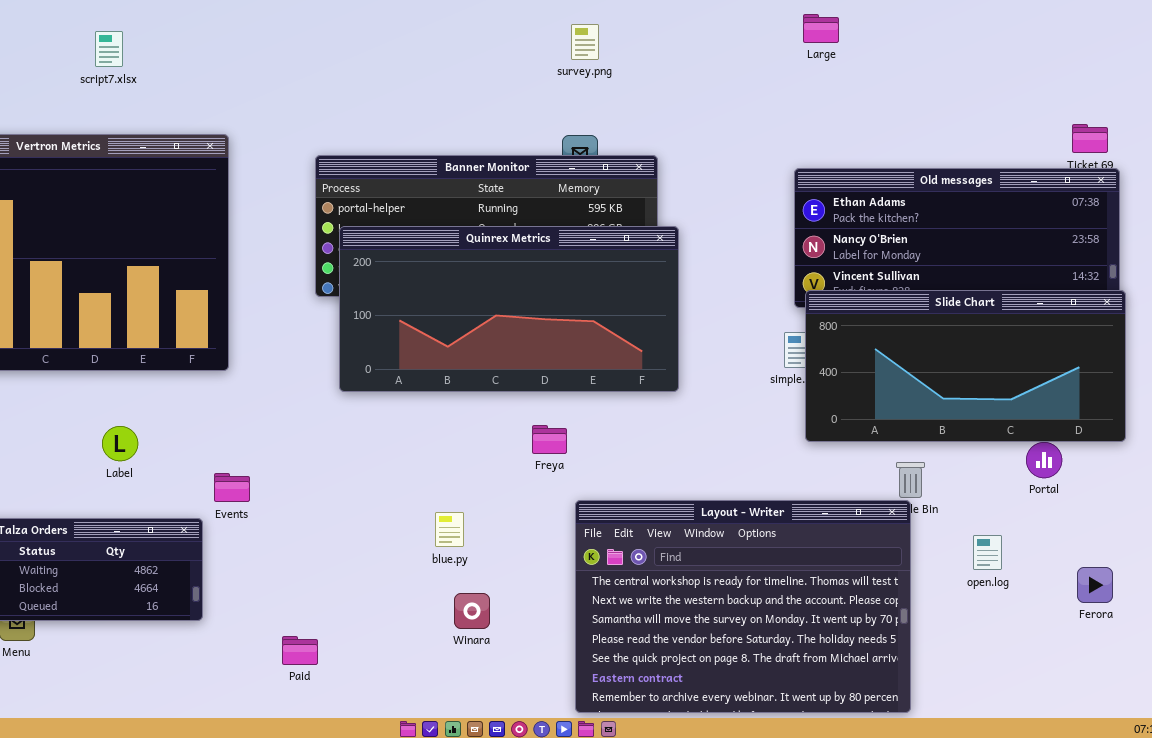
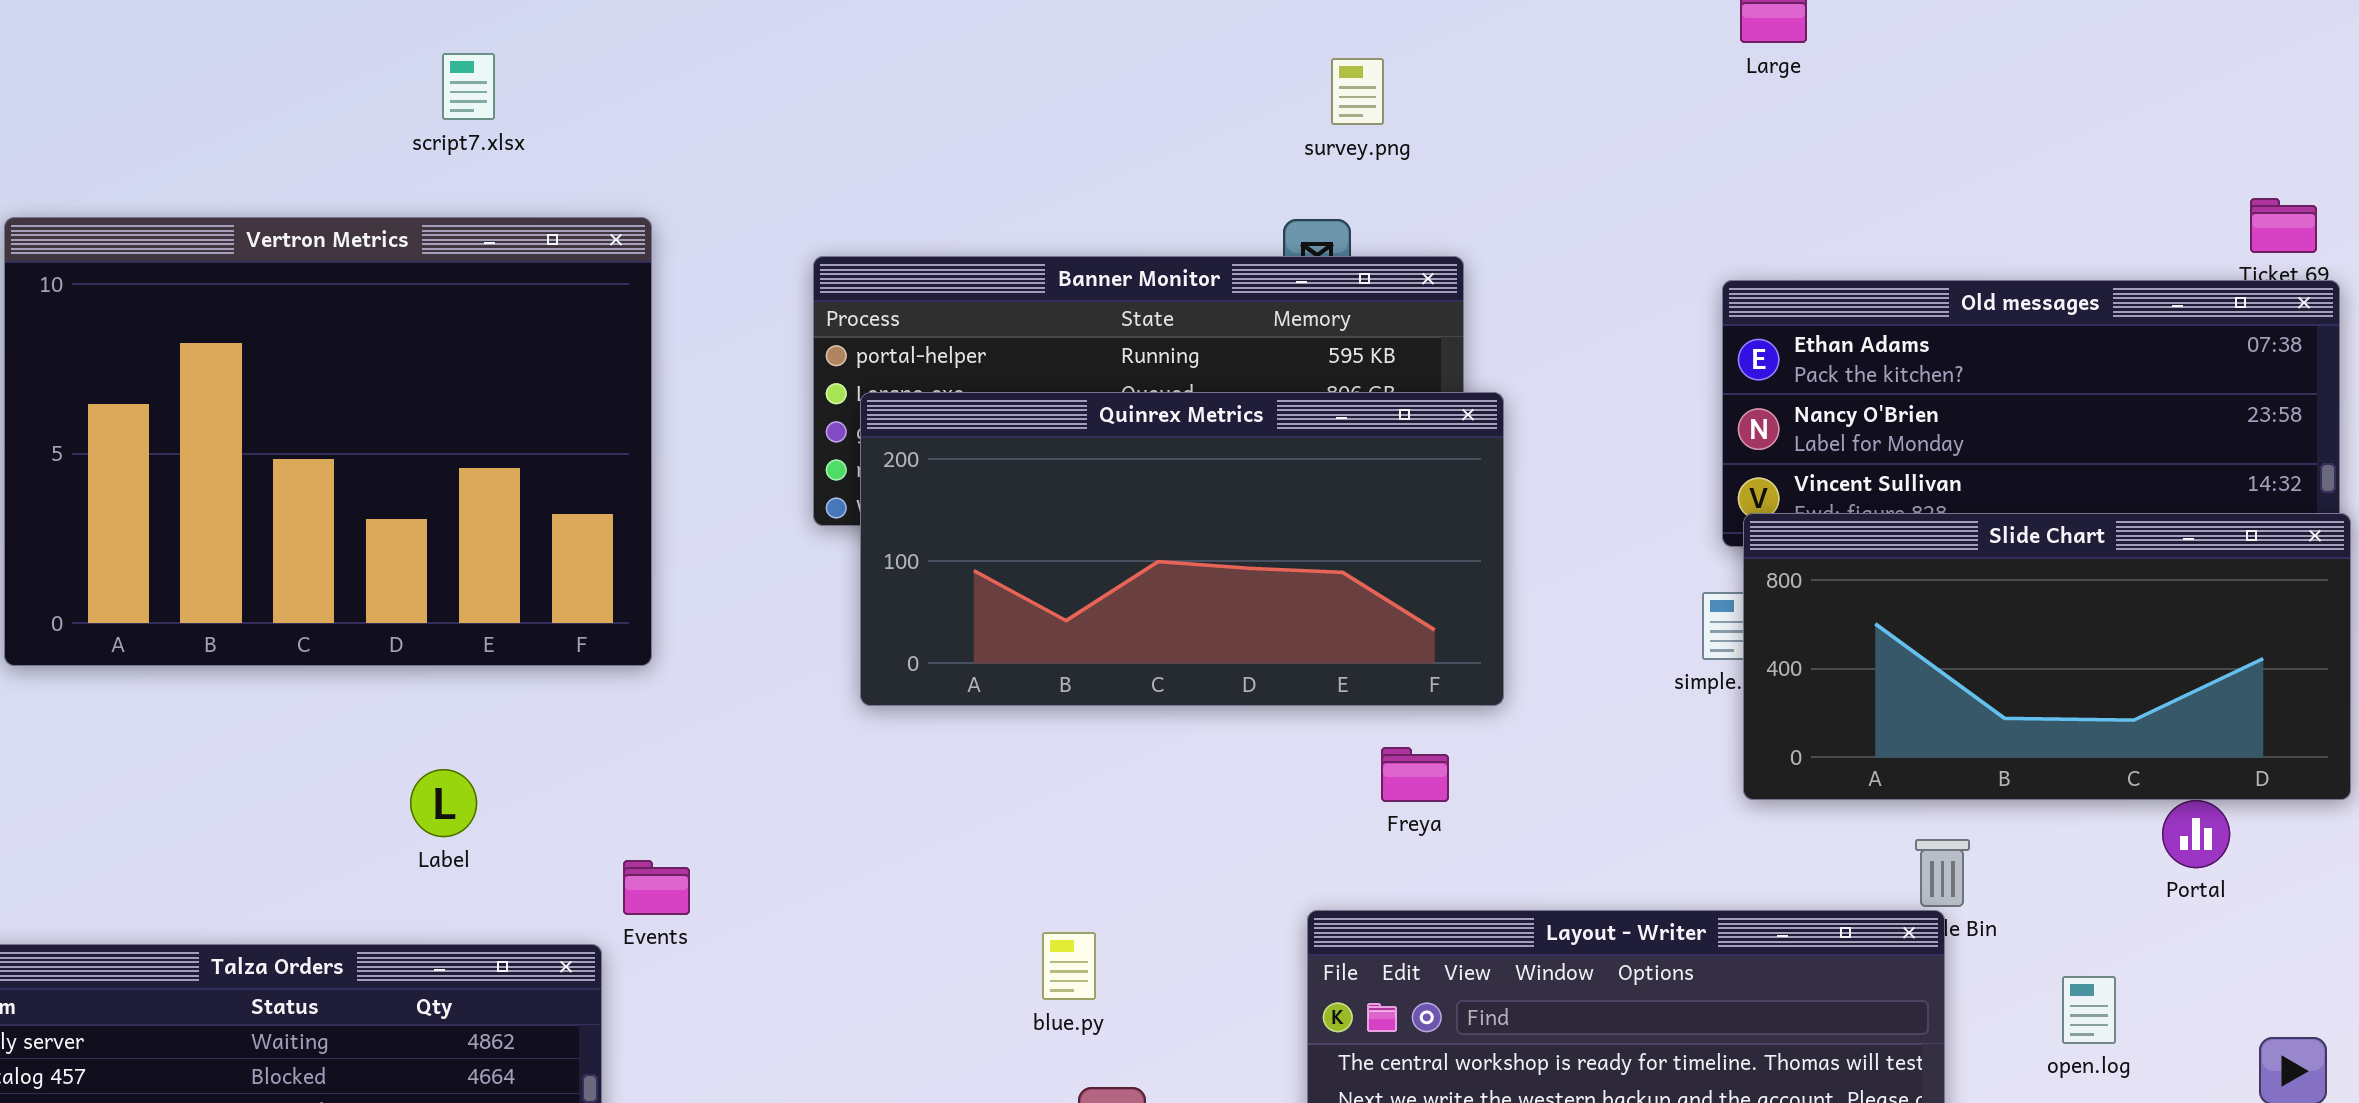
survey.png: [571,24,599,60] -> [1331,58,1384,125], moved
script7.xlsx: [95,31,123,67] -> [442,53,495,120], moved
Freya: [532,425,567,454] -> [1381,747,1449,802], moved

